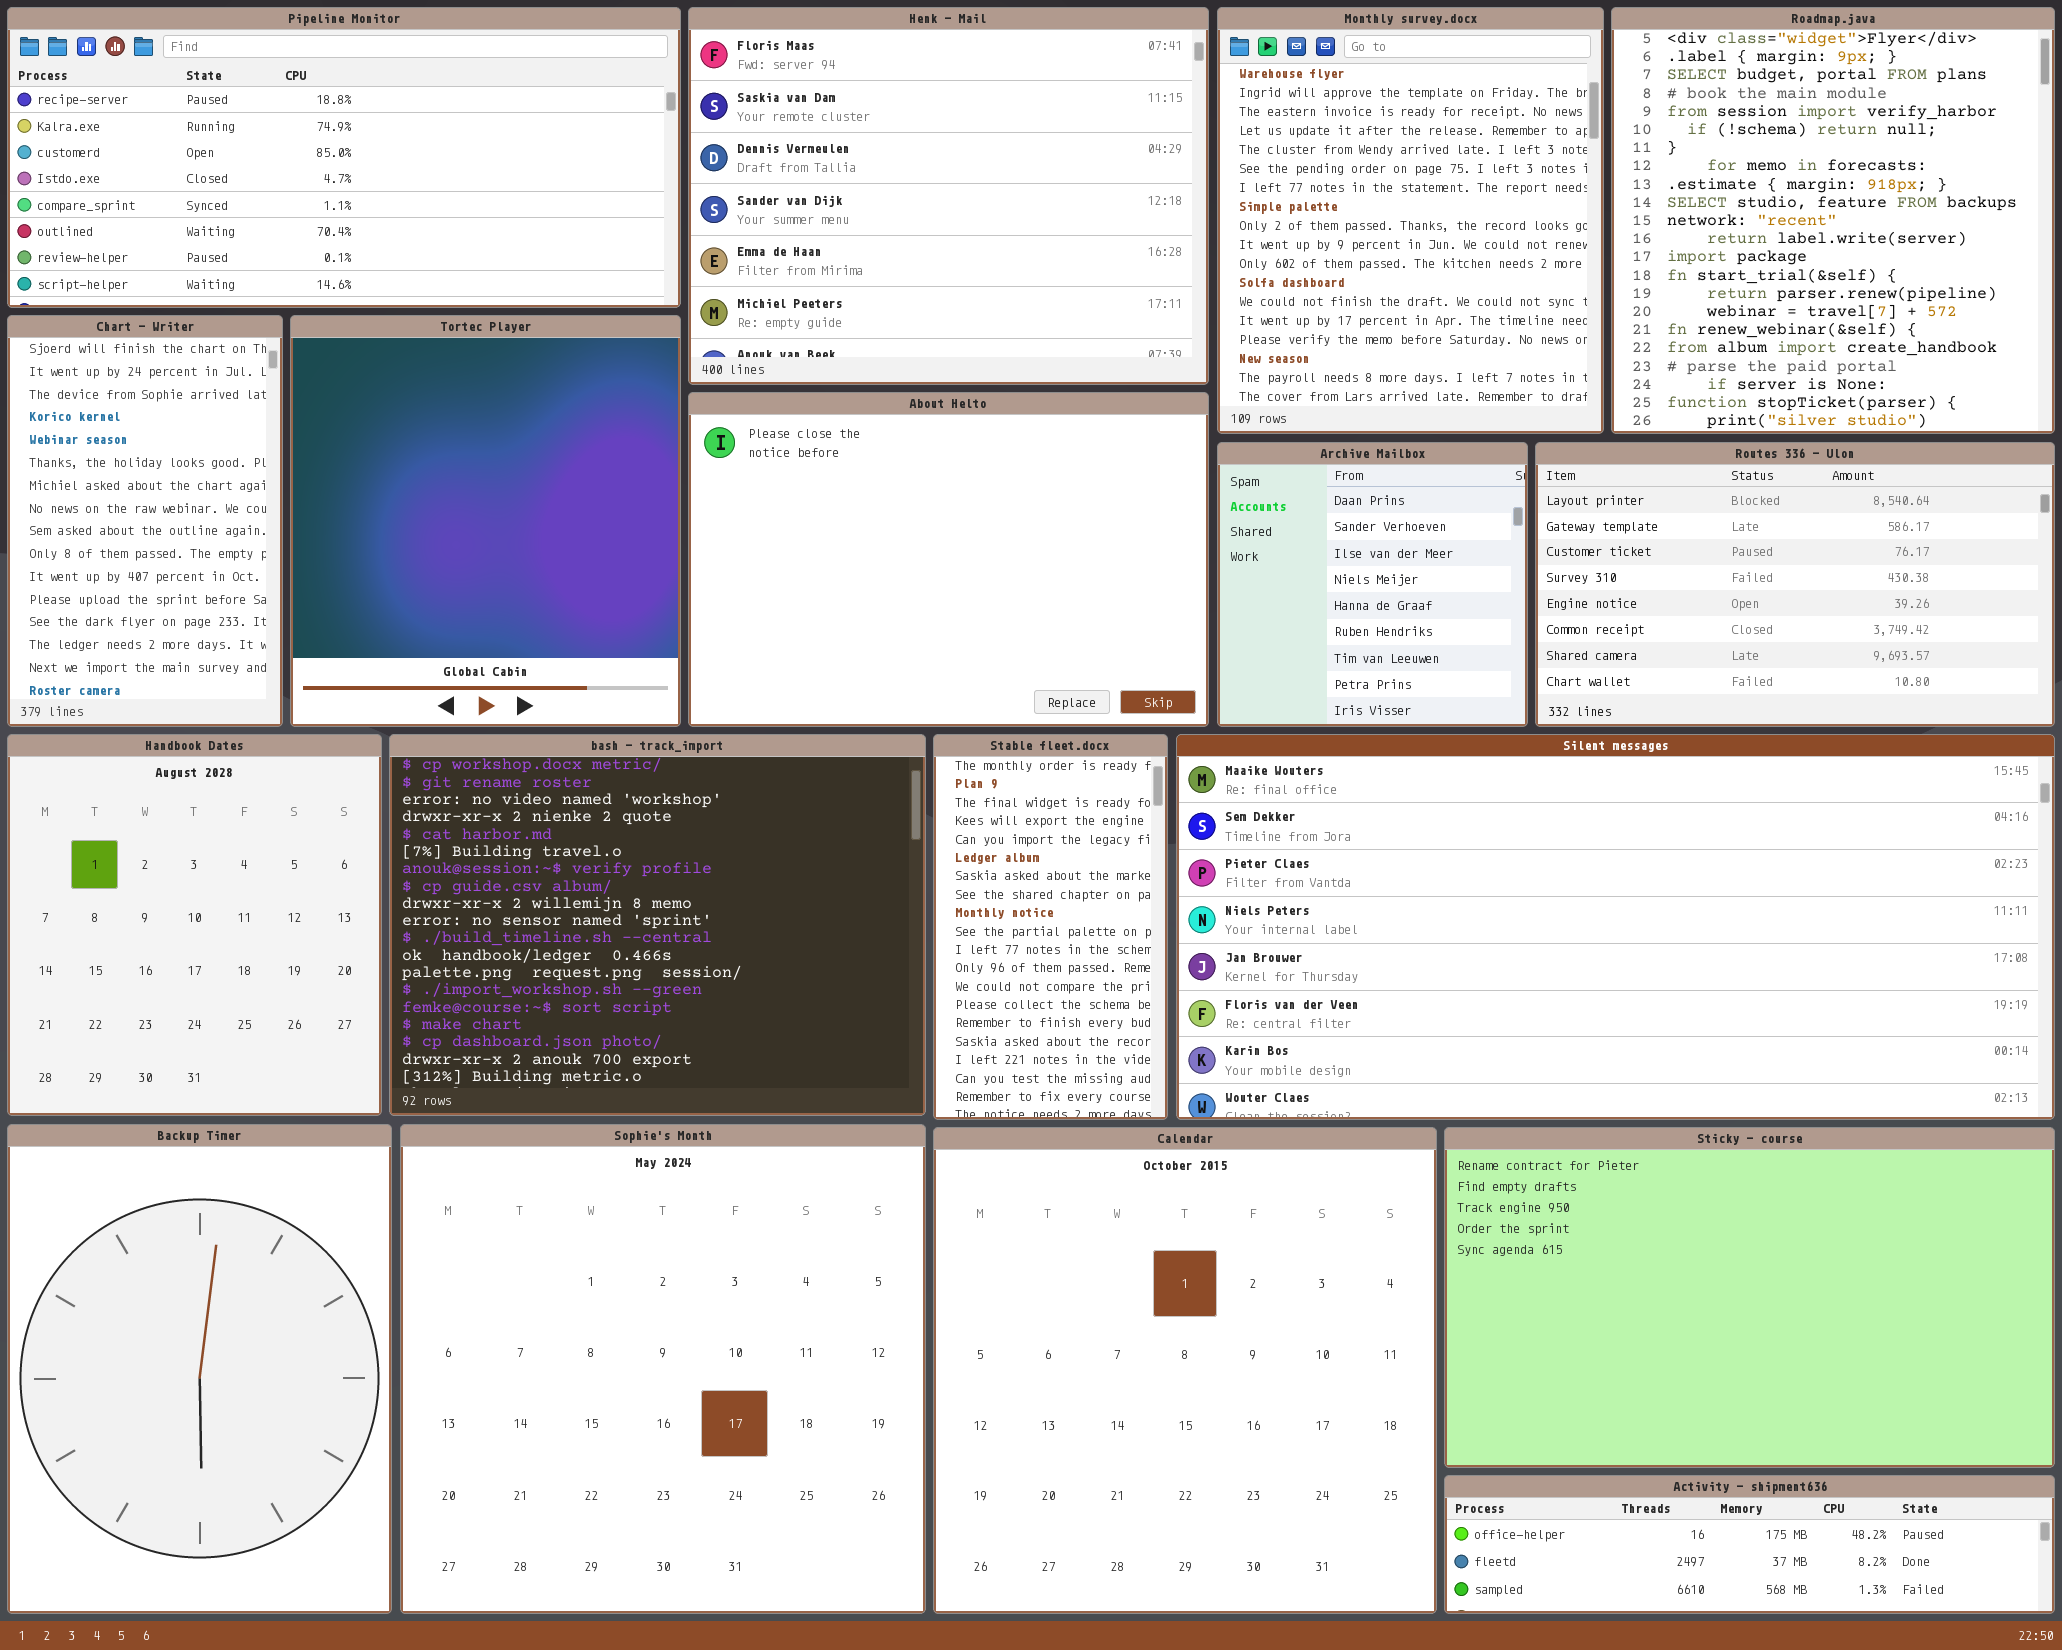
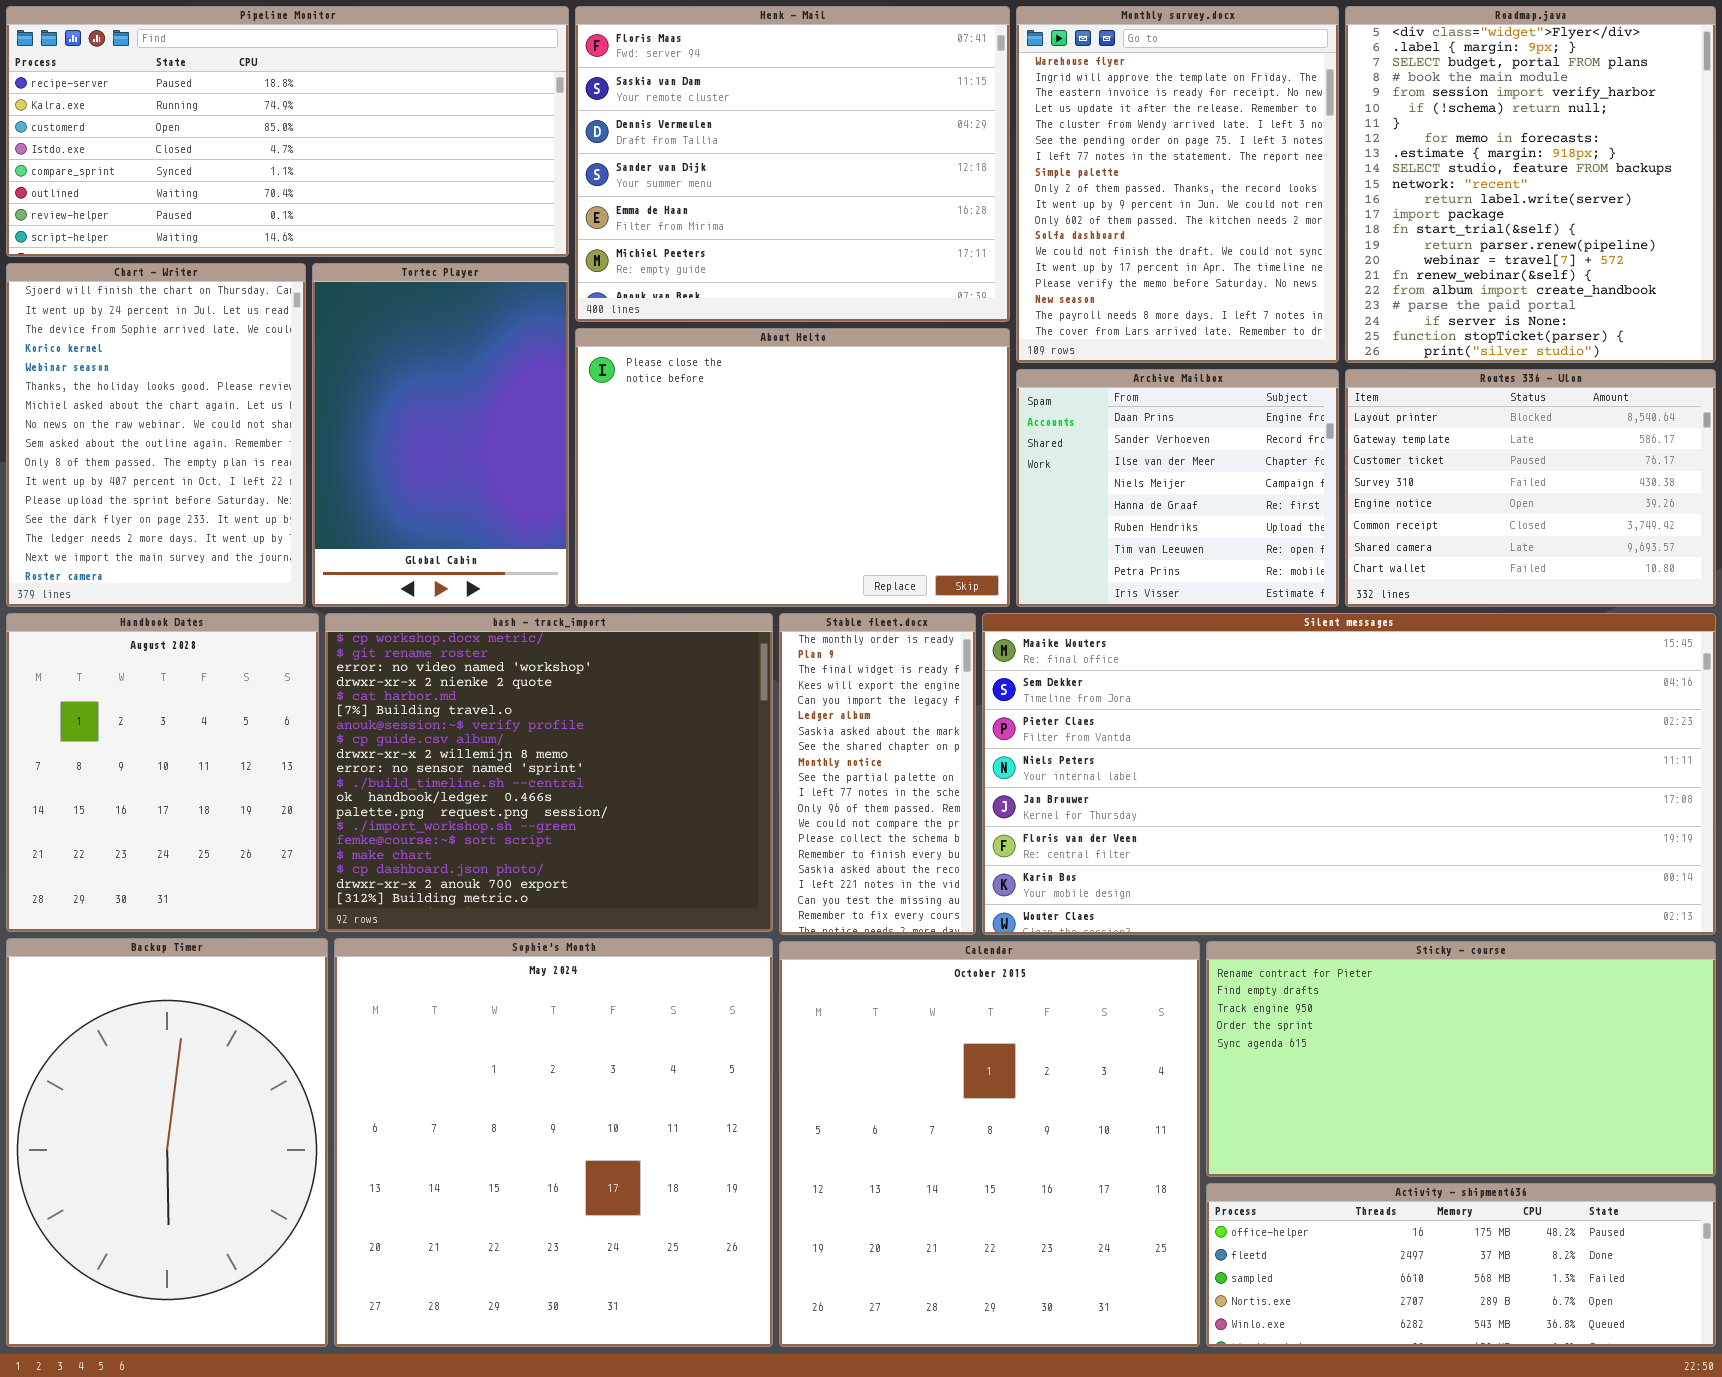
Chart - Writer: [7,315,283,727] -> [6,263,306,607], resized
Tortec Player: [290,315,681,727] -> [312,263,569,607], resized
Archive Mailbox: [1217,442,1528,727] -> [1016,369,1339,607], resized
Routes 336 - Ulon: [1535,442,2055,727] -> [1345,369,1716,607], resized
Sticky - course: [1444,1127,2055,1468] -> [1206,941,1716,1177], resized
Activity - shipment636: [1444,1475,2055,1614] -> [1206,1183,1716,1347], resized

